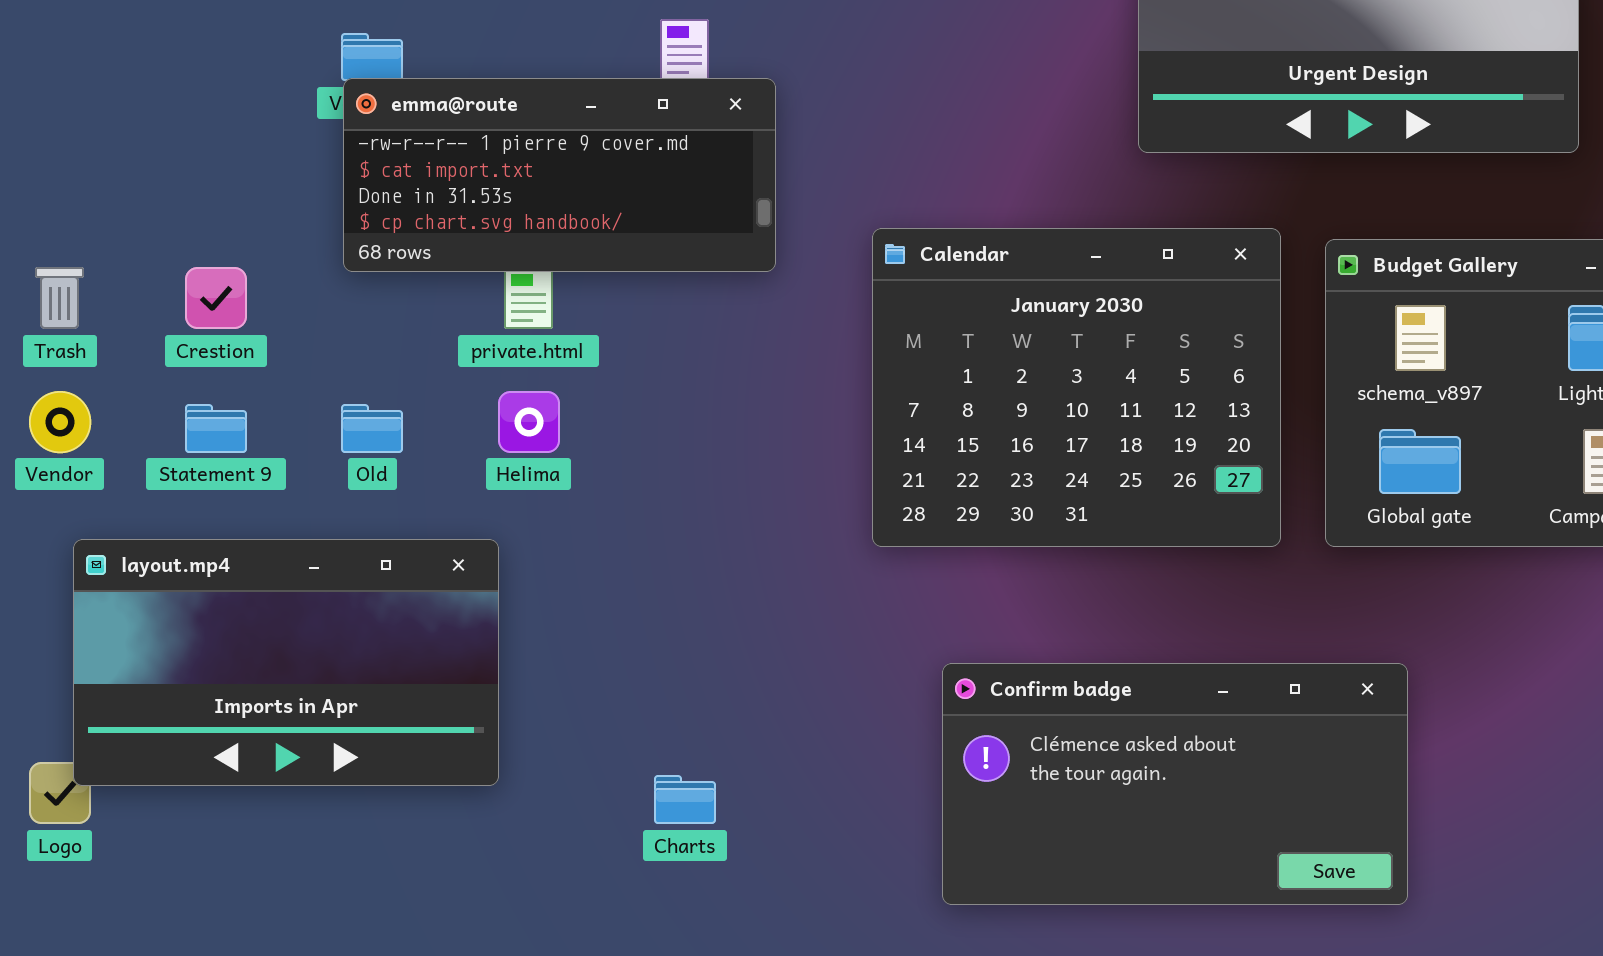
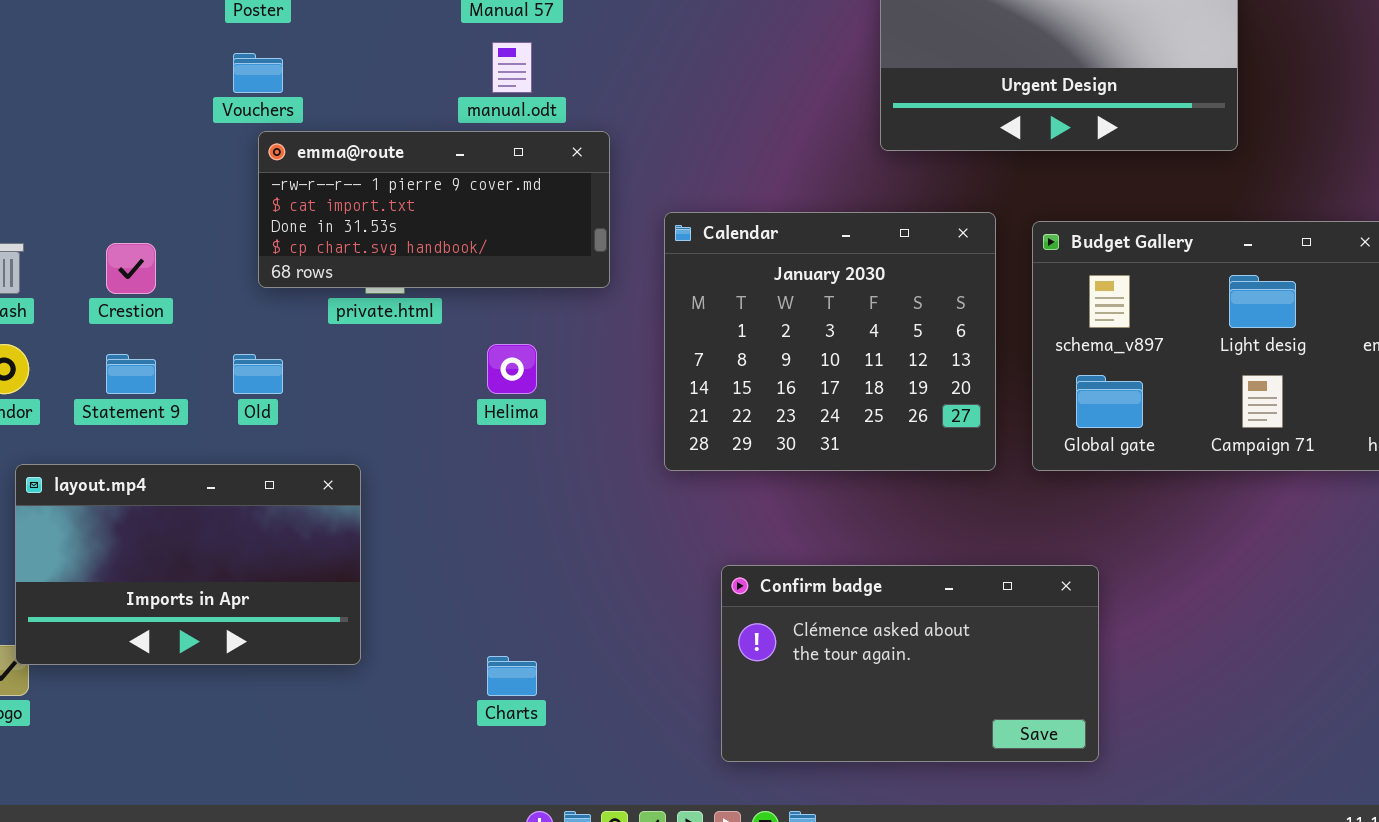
emma@route: [343,78,776,272] -> [258,131,610,288], moved
Helima: [498,391,560,453] -> [487,344,537,394], moved

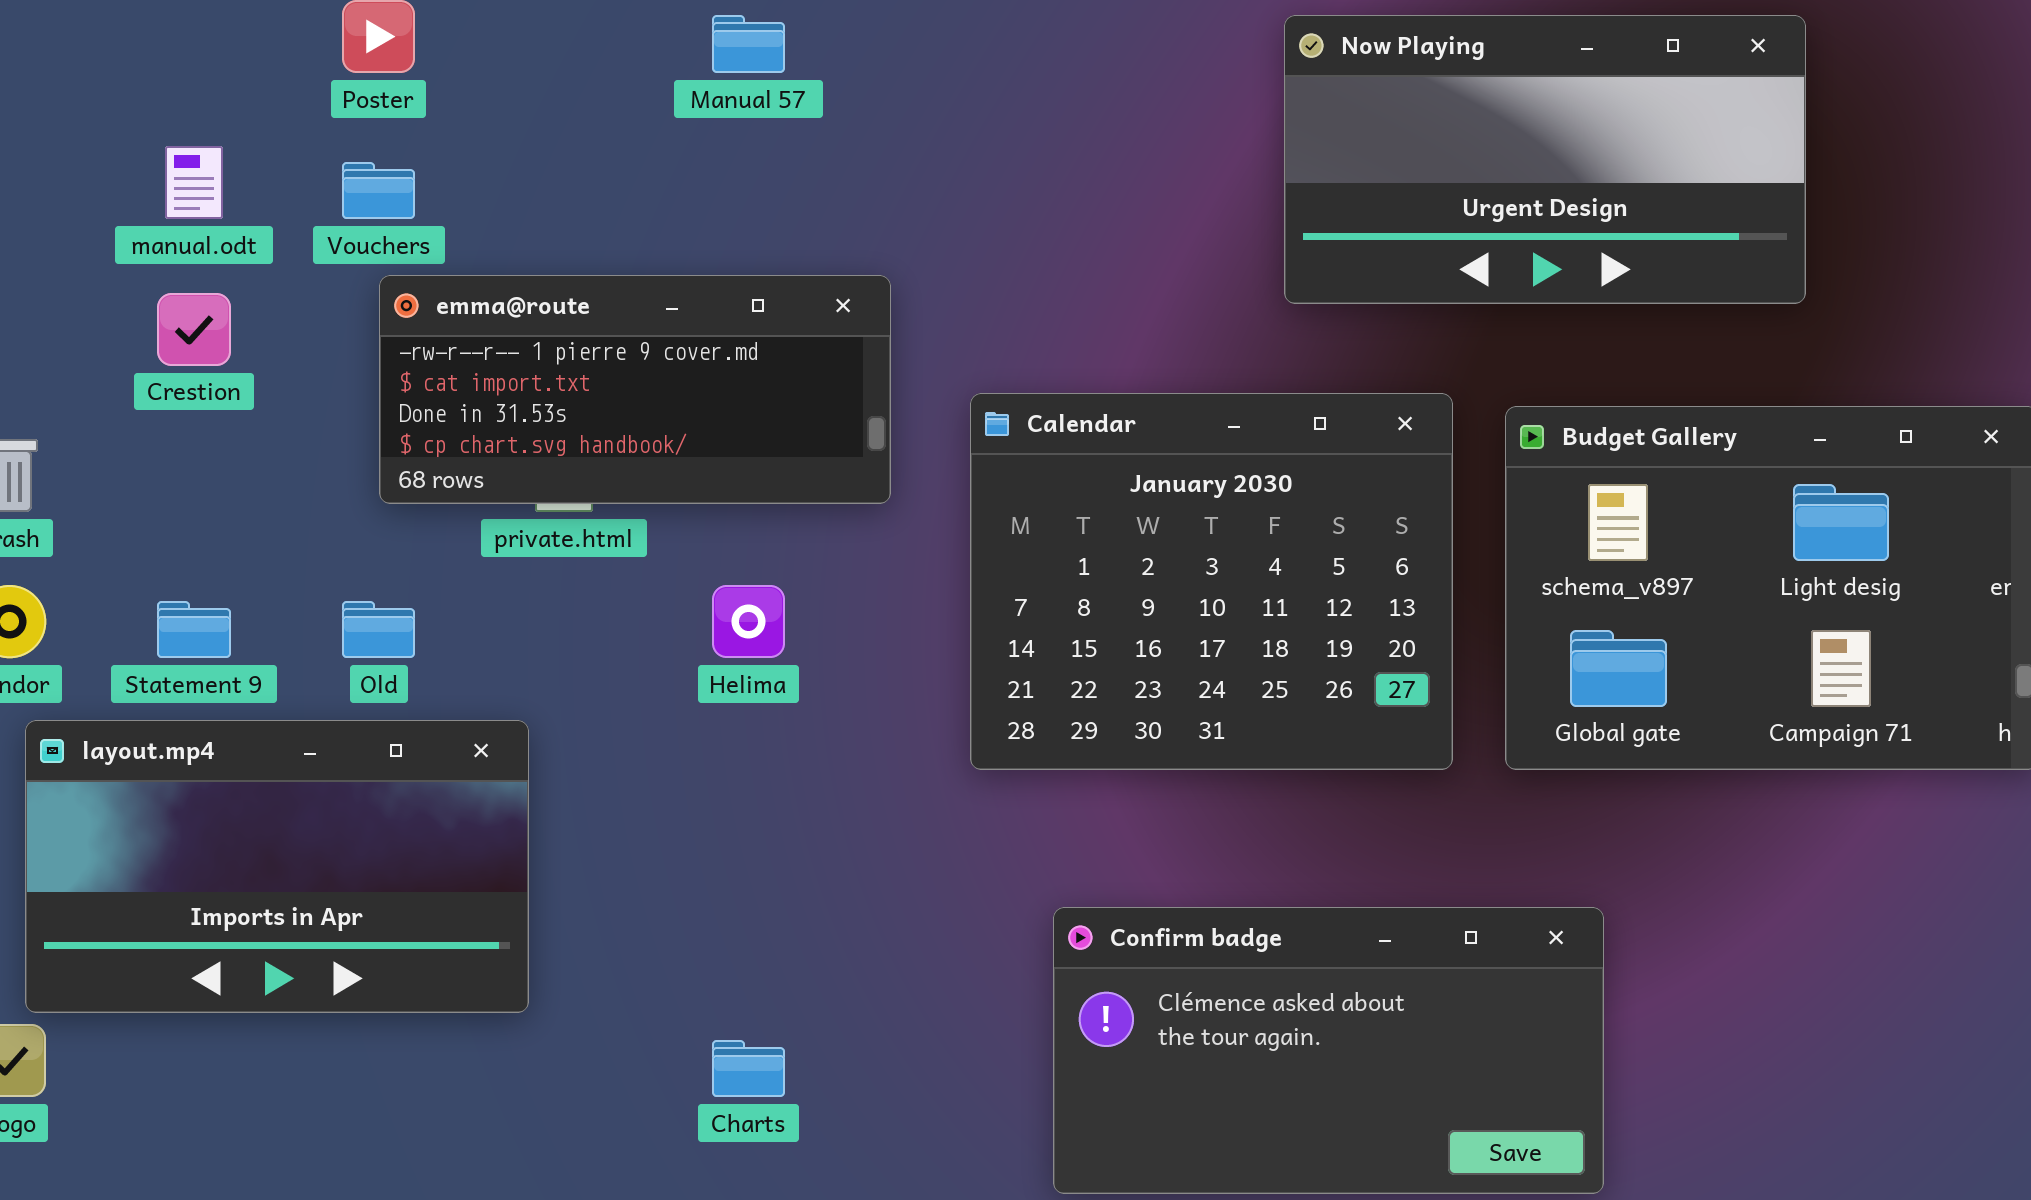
manual.odt: [492,42,532,93] -> [165,146,223,219], moved
Crestion: [106,243,156,294] -> [157,293,231,366], moved
layout.mp4: [15,464,361,665] -> [25,720,529,1013], moved

